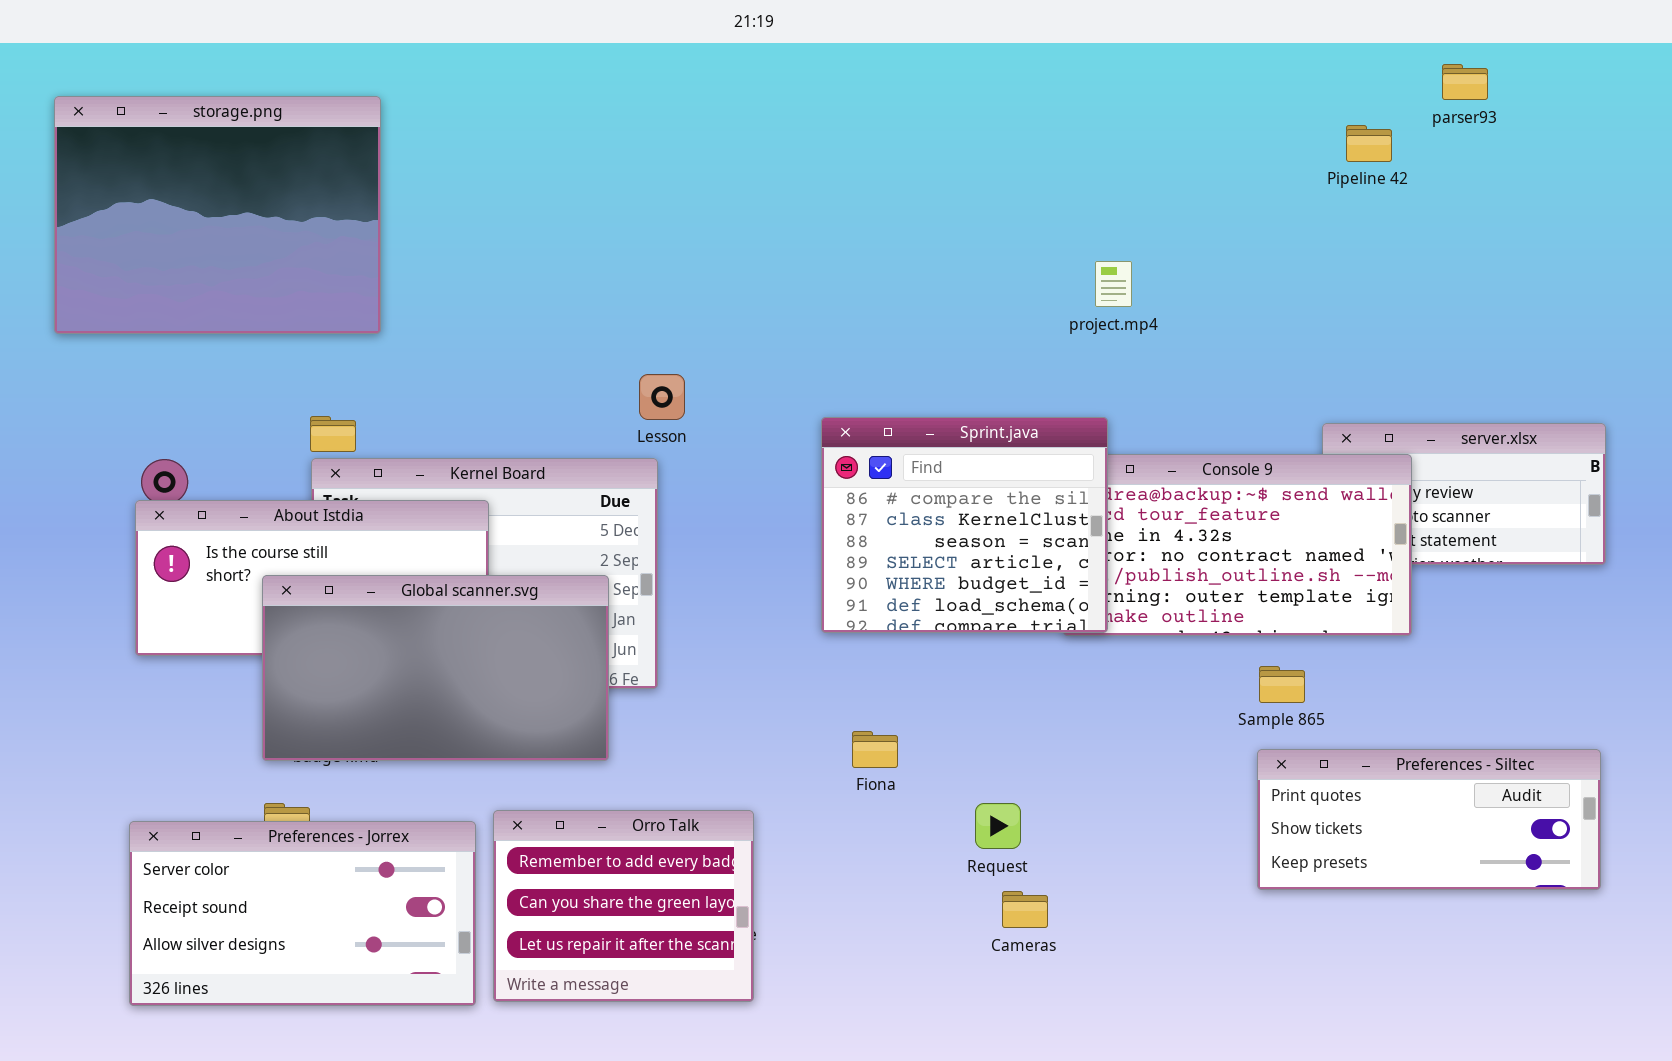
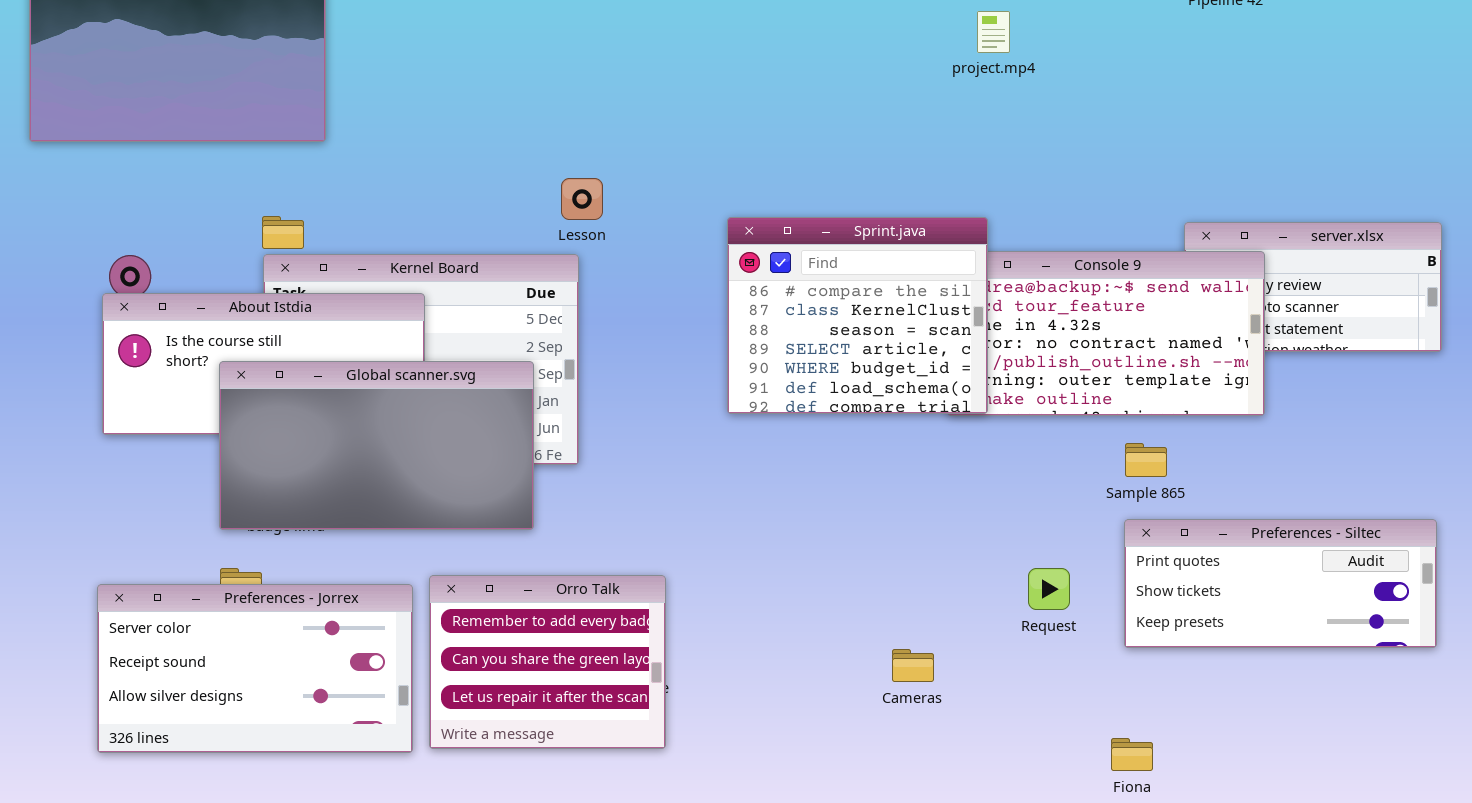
project.mp4: [1095,261,1132,307] -> [977,11,1010,53], moved
Fiona: [852,731,898,768] -> [1111,738,1153,771], moved
Request: [975,803,1021,849] -> [1028,568,1070,610], moved

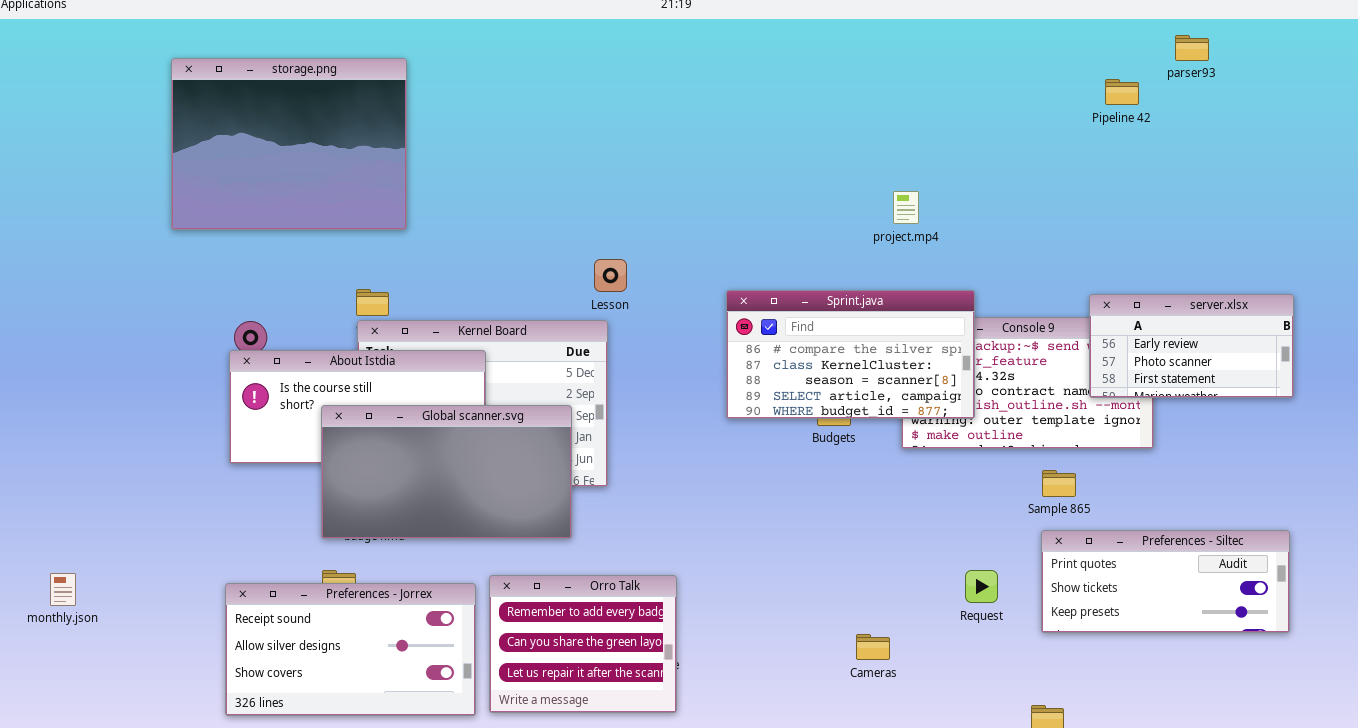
project.mp4: [977,11,1010,53] -> [893,191,919,224], moved
Sprint.java: [727,217,988,414] -> [726,290,975,419], resized
server.xlsx: [1184,222,1442,352] -> [1089,294,1294,398], raised
Preferences - Jorrex: [97,584,413,753] -> [225,583,476,716], scrolled down 1 row

